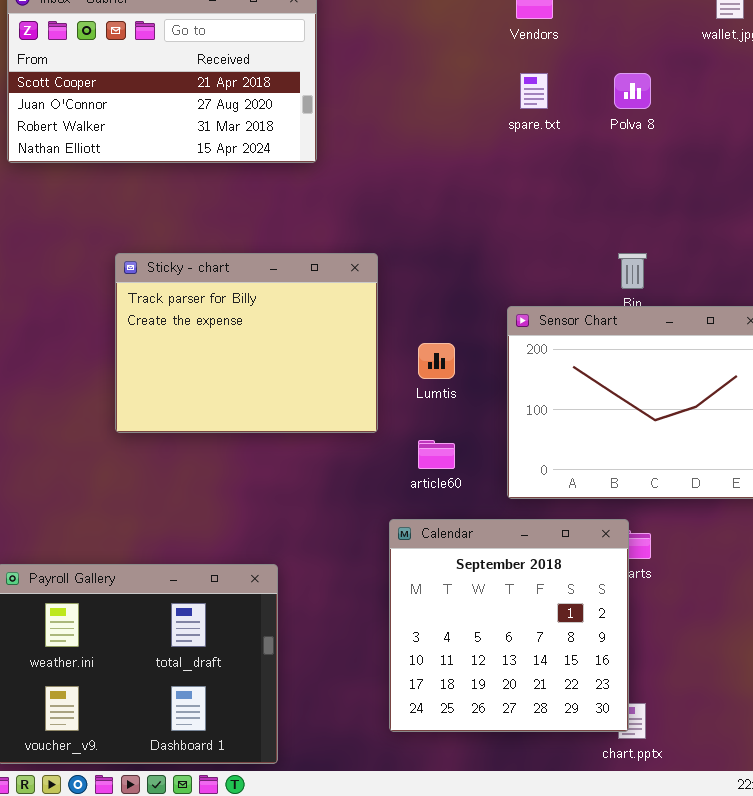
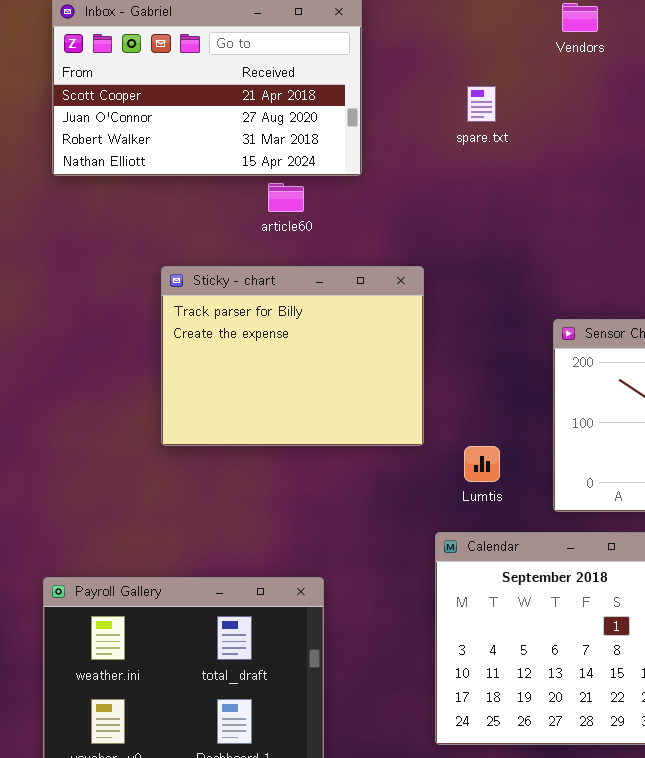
spare.txt: [520,73,548,109] -> [467,86,496,122], moved
Lumtis: [418,343,455,379] -> [464,446,500,482], moved
article60: [418,440,455,469] -> [268,183,304,212], moved

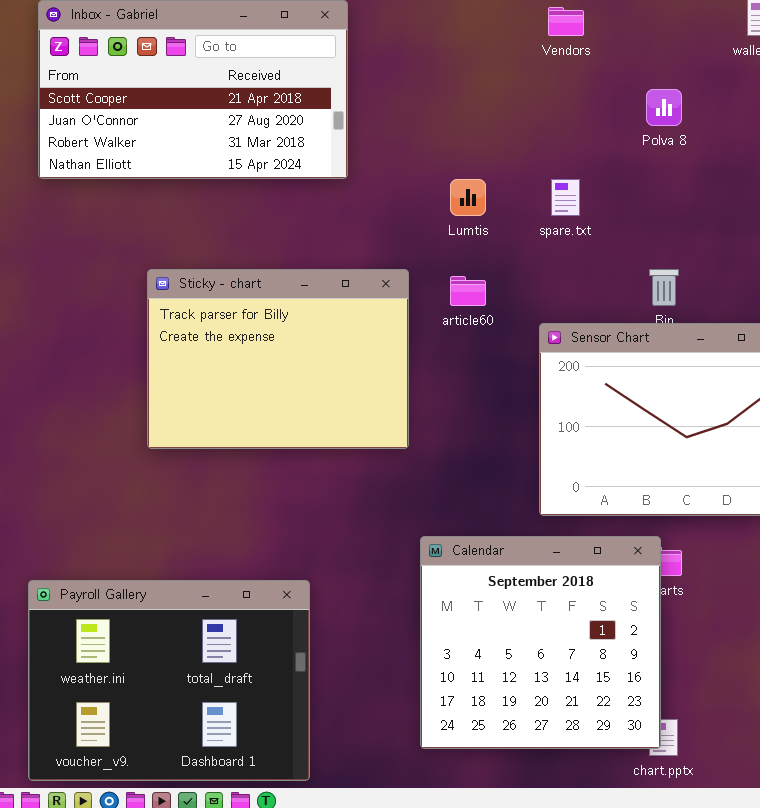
spare.txt: [467,86,496,122] -> [551,179,580,216], moved
article60: [268,183,304,212] -> [450,276,486,306], moved
Lumtis: [464,446,500,482] -> [450,179,486,216], moved

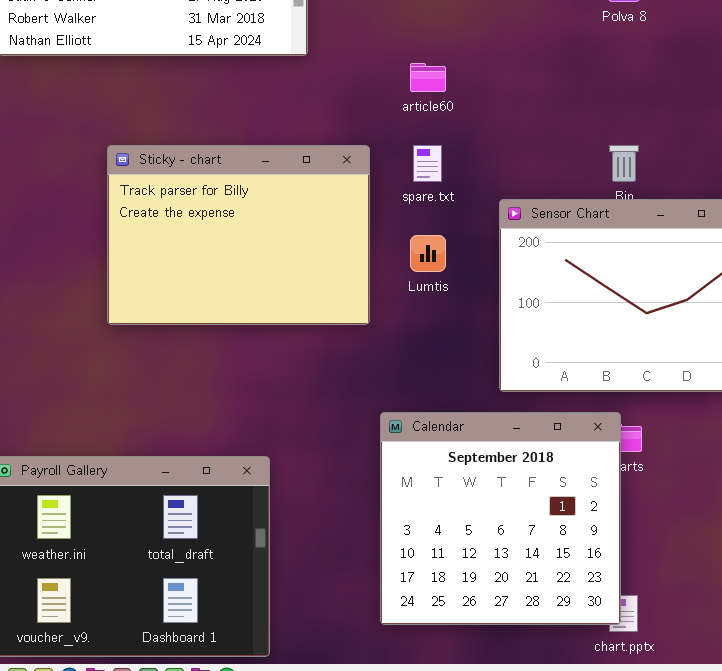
Lumtis: [450,179,486,216] -> [410,235,446,272], moved
spare.txt: [551,179,580,216] -> [413,145,442,182], moved
article60: [450,276,486,306] -> [410,63,446,92], moved

